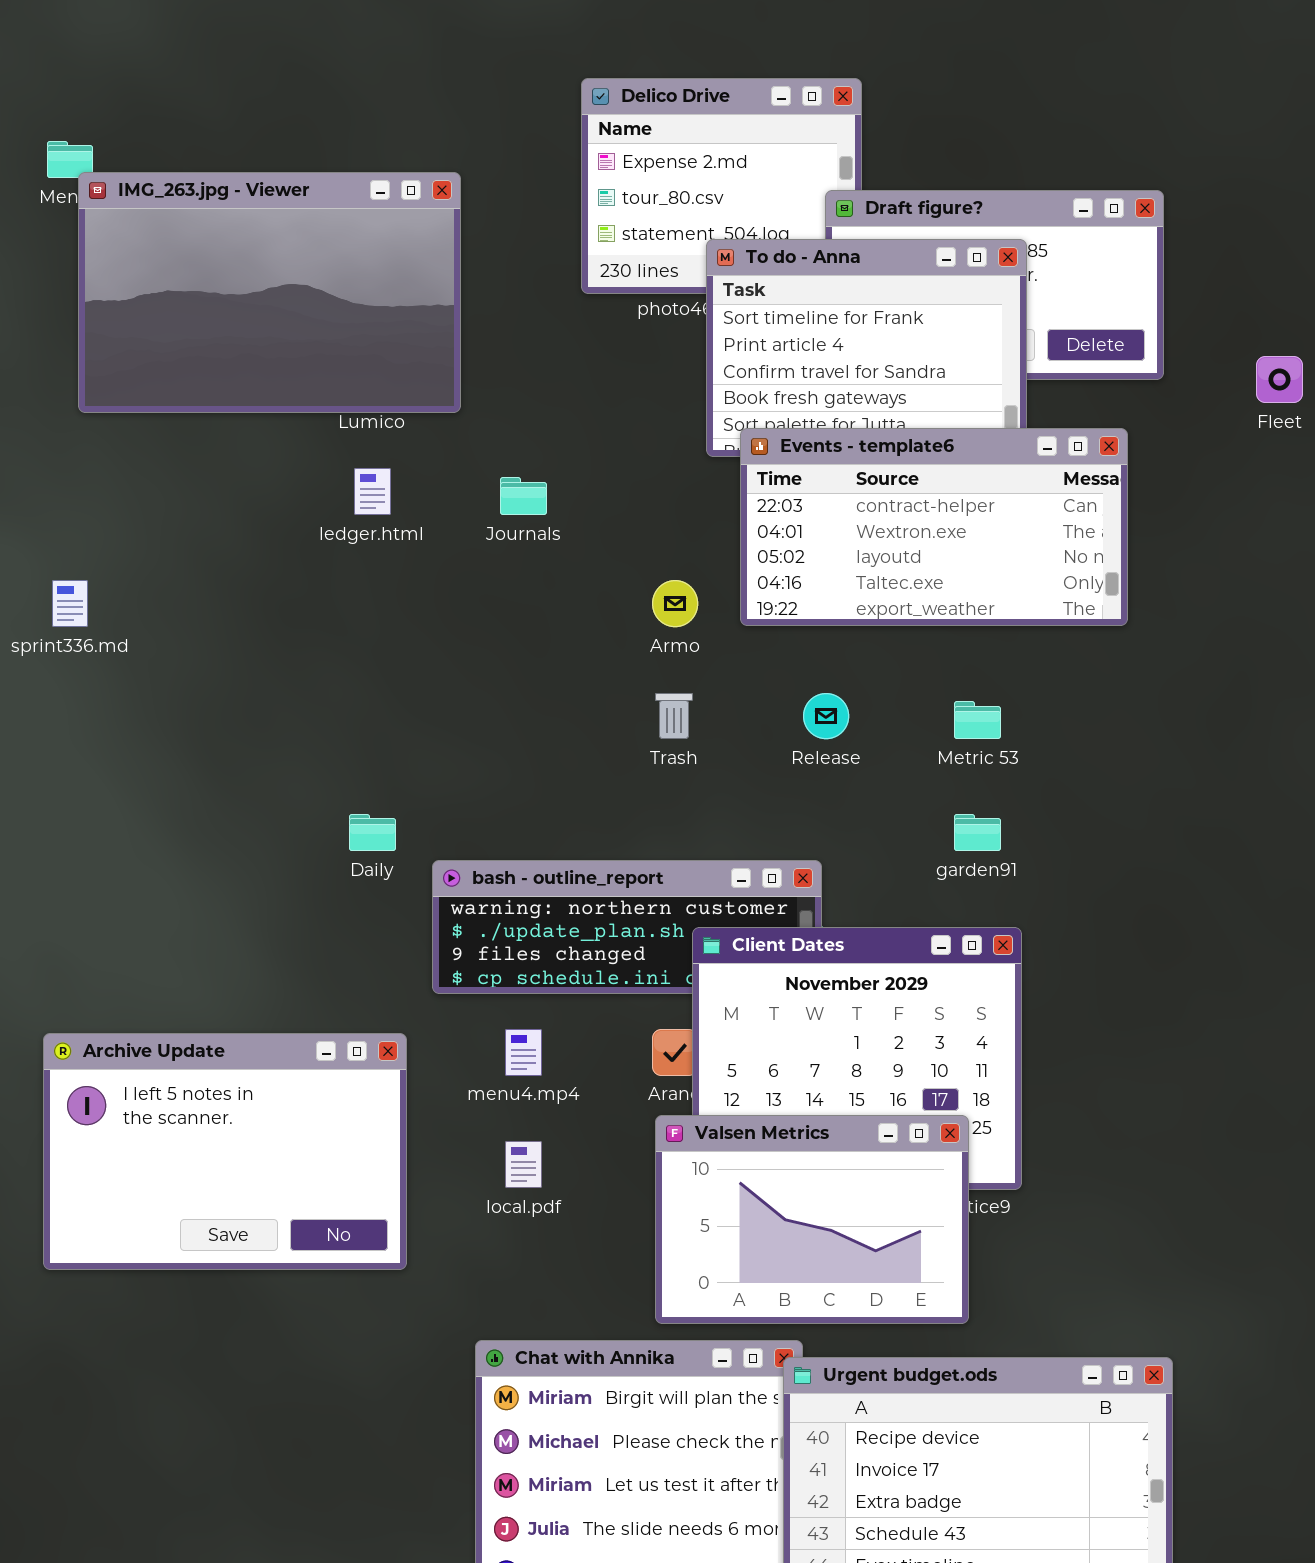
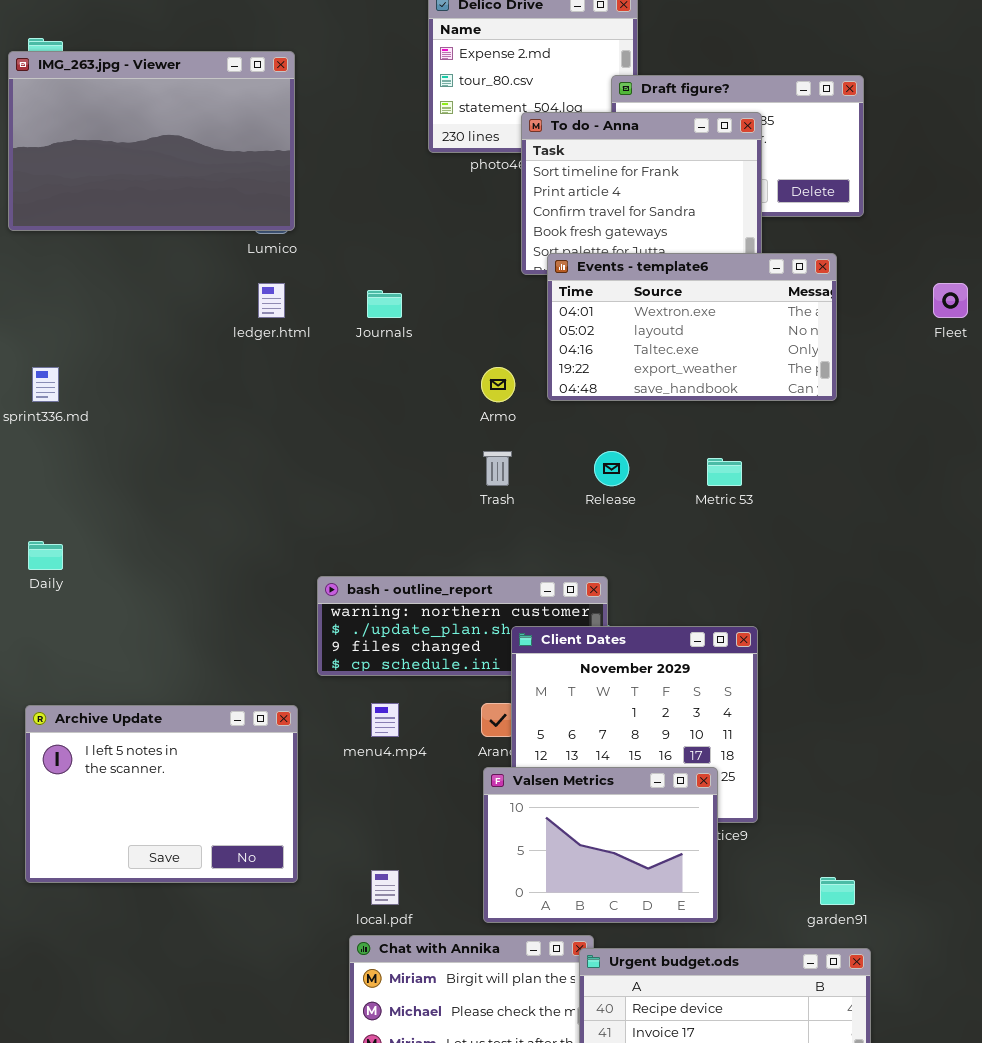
IMG_263.jpg - Viewer: [78,172,461,413] -> [8,51,295,231], moved
Fleet: [1256,356,1303,403] -> [933,283,968,318], moved
Events - template6: [740,428,1128,626] -> [547,253,837,401], scrolled down 1 row
Daily: [349,814,396,851] -> [28,541,63,570], moved
garden91: [954,814,1001,851] -> [820,877,855,905], moved
local.pdf: [505,1141,542,1188] -> [371,870,399,905], moved

